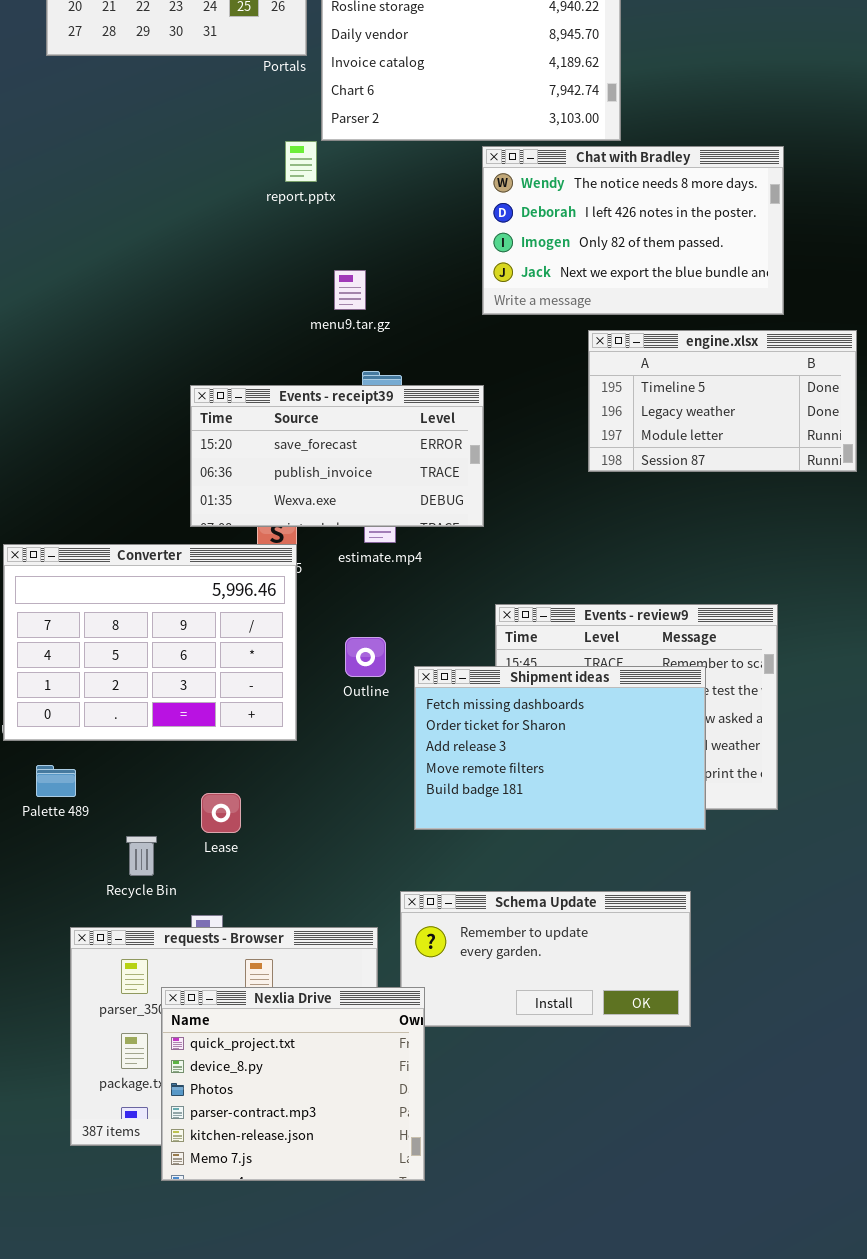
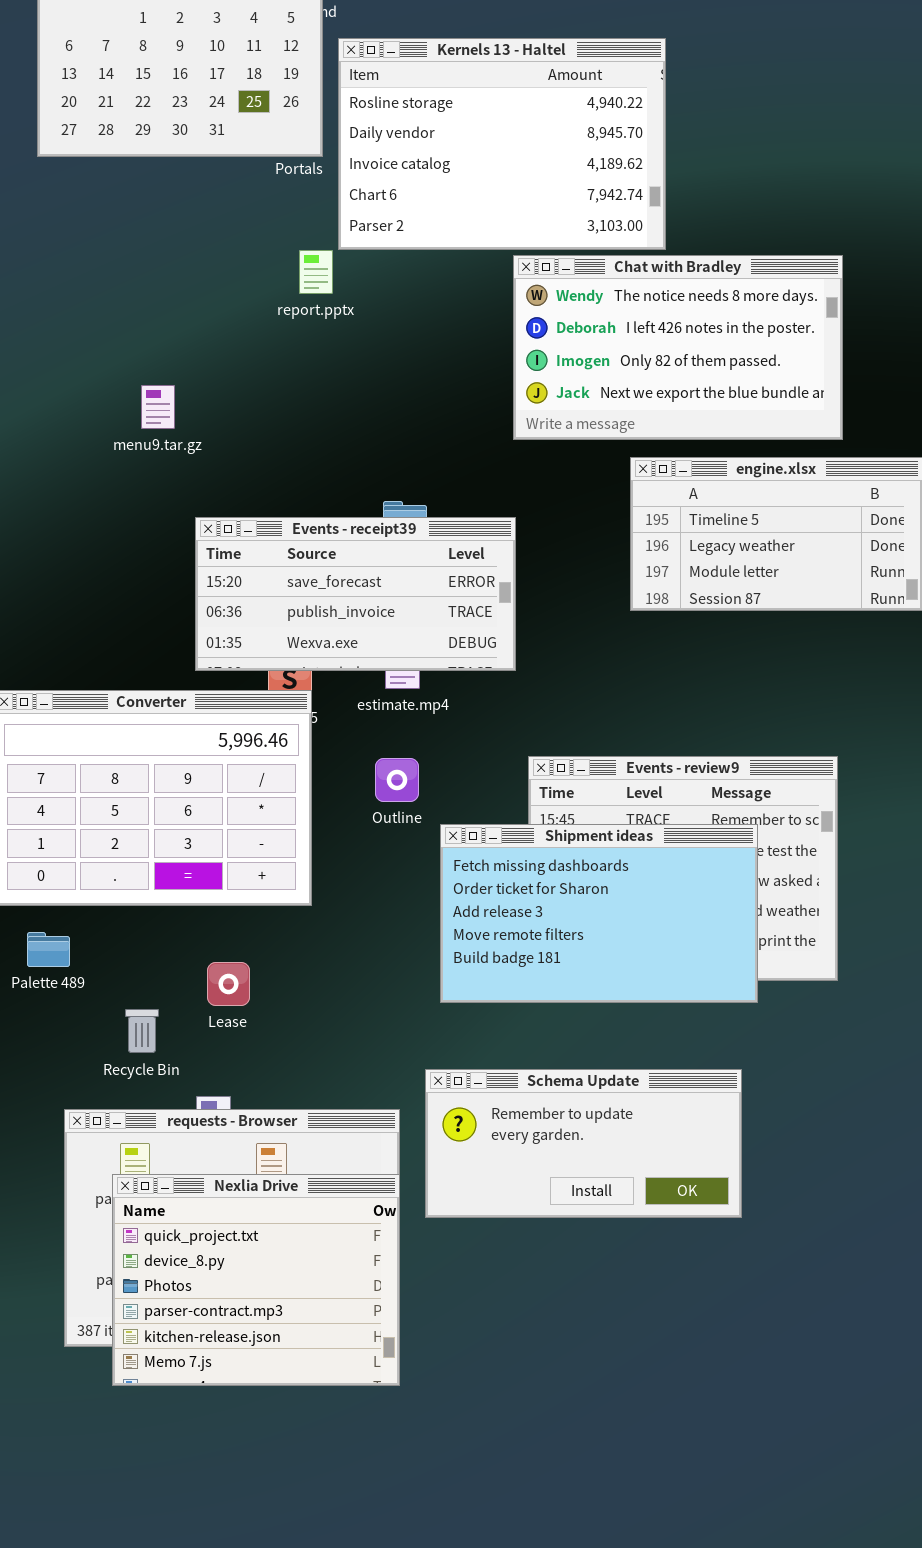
menu9.tar.gz: [334,270,366,310] -> [141,385,175,429], moved
Outline: [345,637,386,677] -> [375,758,419,802], moved
Nexlia Drive: [161,987,425,1181] -> [112,1174,400,1386], moved

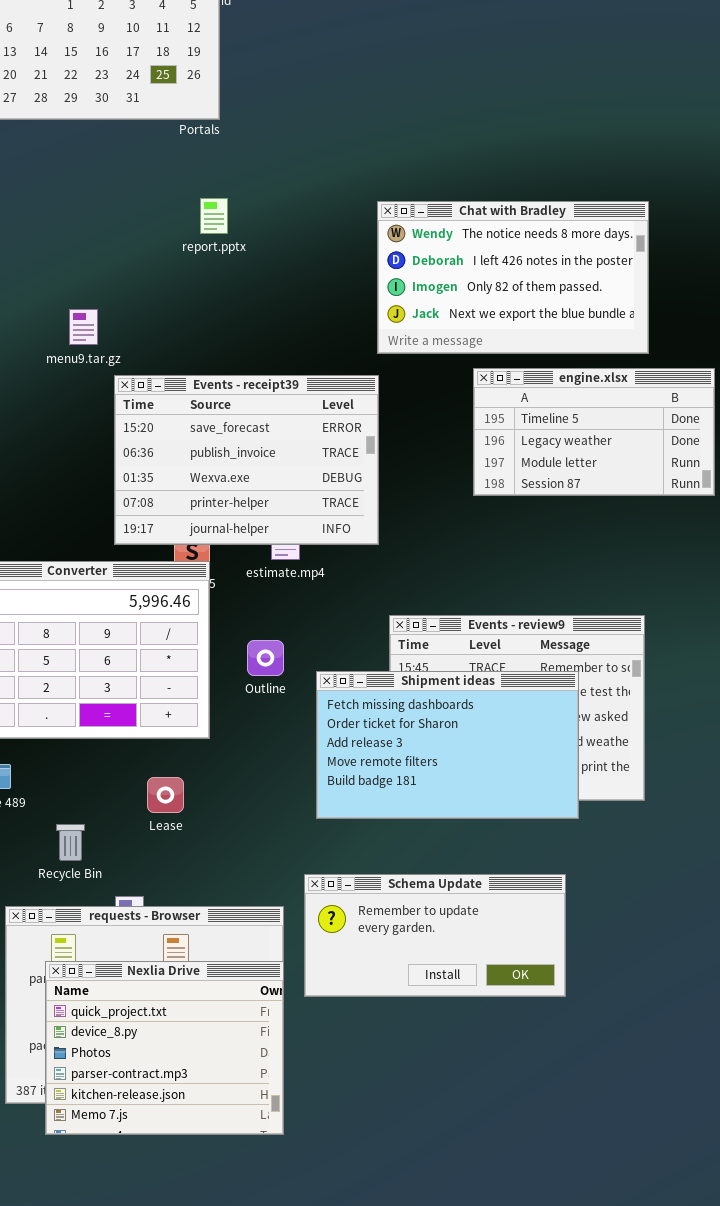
Kernels 13 - Haltel: [338,38,666,250] -> none, closed
Events - receipt39: [195,517,516,671] -> [114,375,379,545], resized
Outline: [375,758,419,802] -> [247,640,284,676], moved
Lease: [207,962,250,1006] -> [147,777,184,813], moved

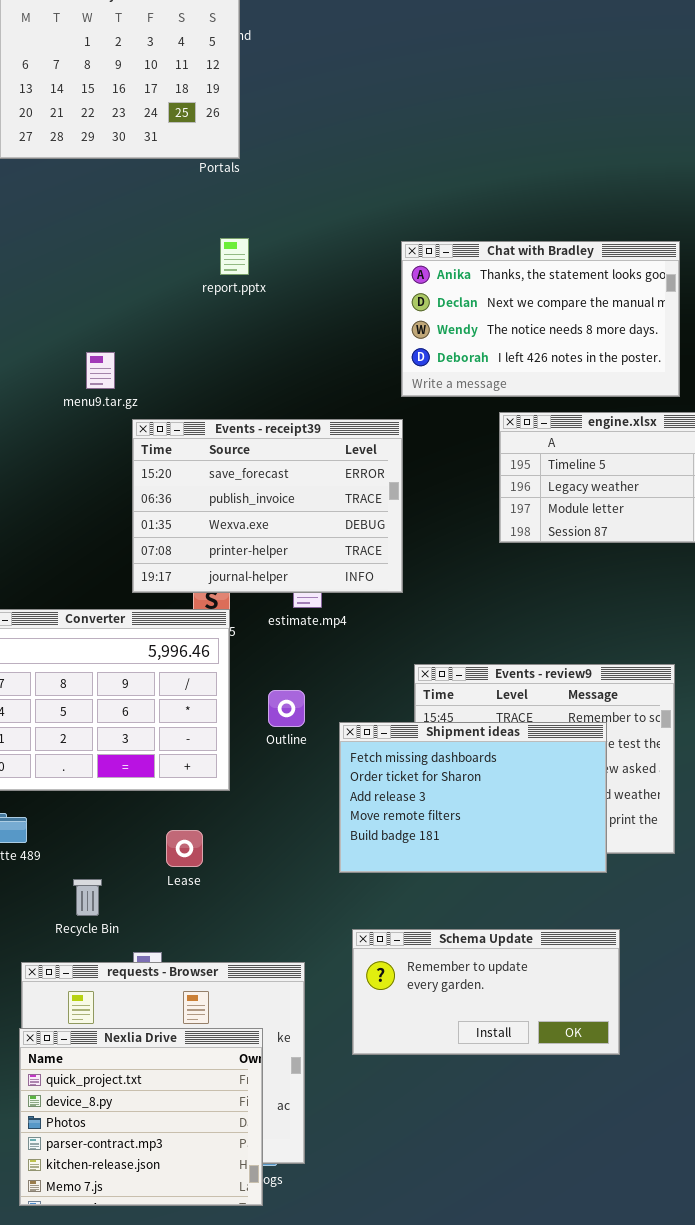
Chat with Bradley: [377,201,649,354] -> [401,241,680,397], scrolled up 2 rows
Schema Update: [304,874,566,997] -> [352,929,620,1055], moved
Nexlia Drive: [45,961,284,1135] -> [19,1028,263,1206], moved

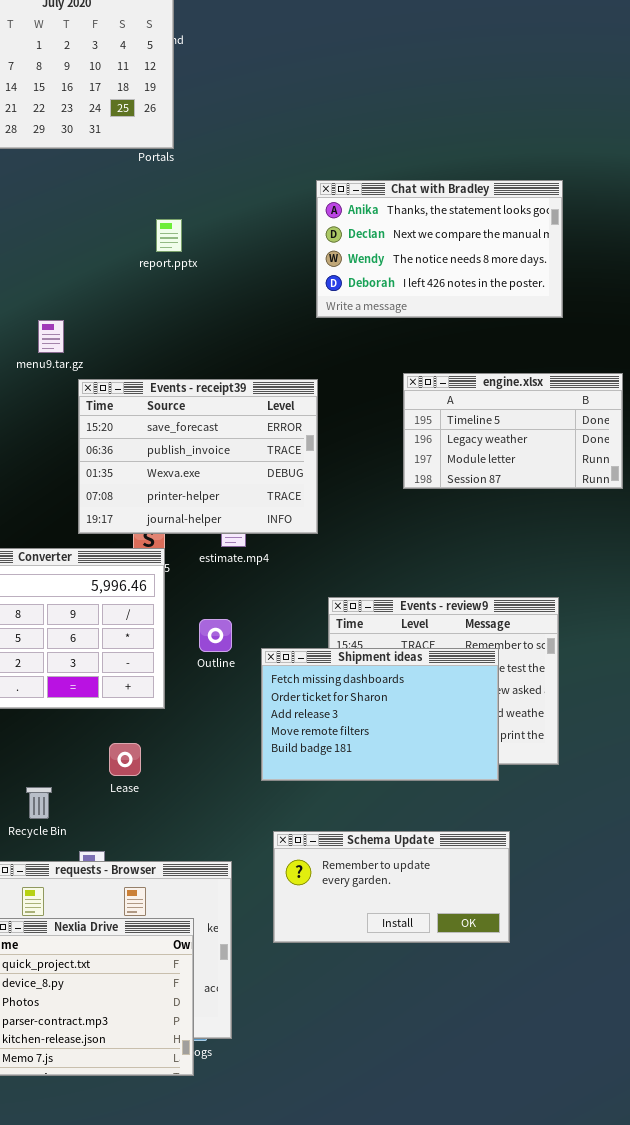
Chat with Bradley: [401,241,680,397] -> [316,180,563,318], moved

